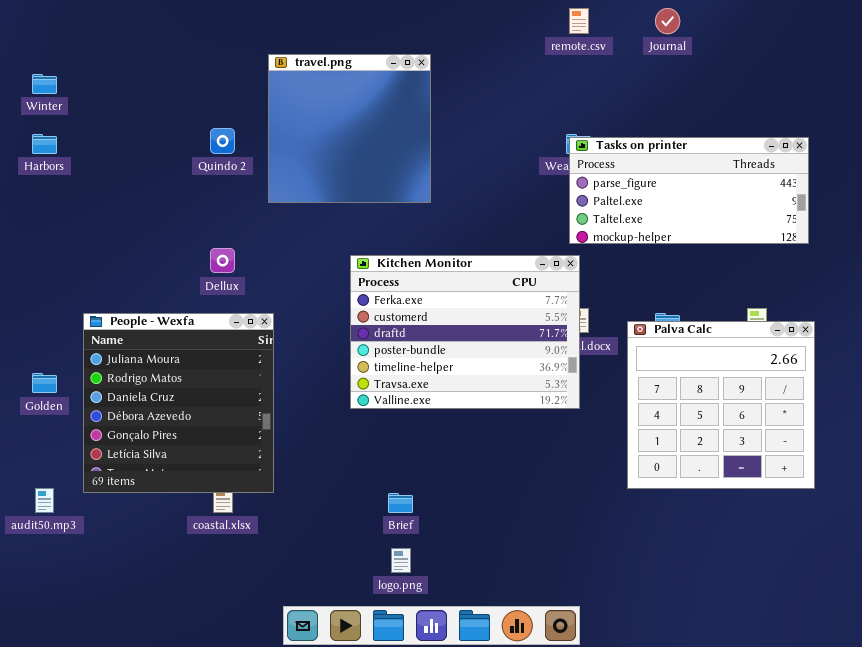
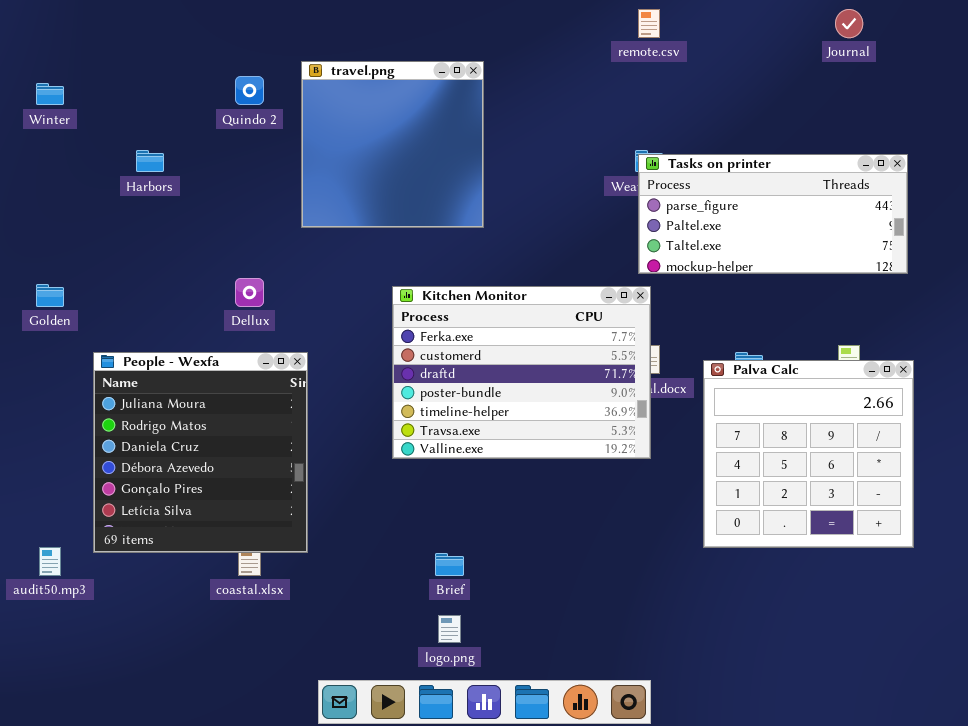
Journal: [655,8,680,34] -> [835,9,863,38], moved
Quindo 2: [210,128,235,154] -> [235,76,264,105], moved
Harbors: [32,134,57,154] -> [136,150,164,172], moved
Golden: [32,373,57,393] -> [36,284,64,307], moved

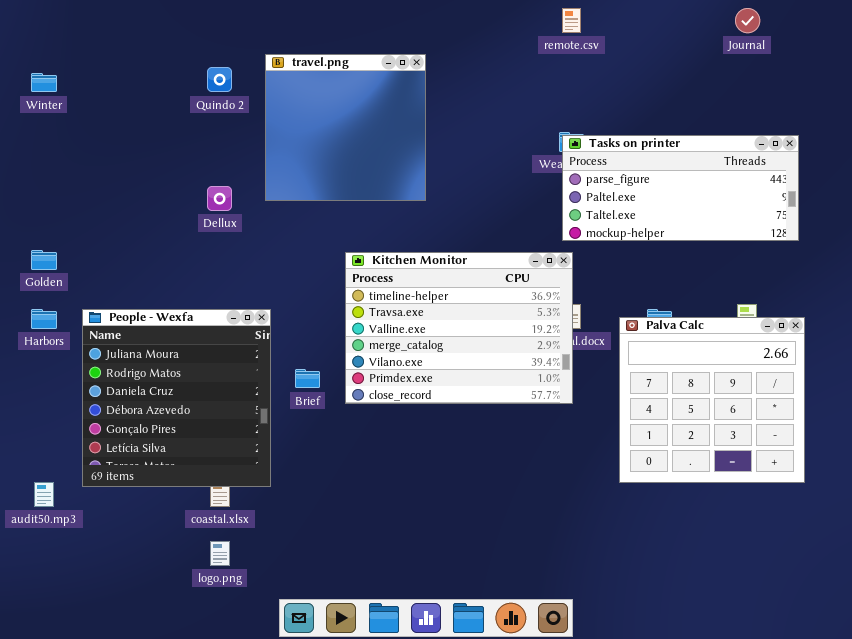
Harbors: [136,150,164,172] -> [31,309,57,329], moved
Dellux: [235,278,264,307] -> [207,186,232,211], moved
Kitchen Monitor: [392,286,651,459] -> [345,252,573,404], scrolled down 4 rows
Brief: [435,553,464,576] -> [295,369,320,388], moved
logo.png: [438,615,461,643] -> [210,541,230,566], moved

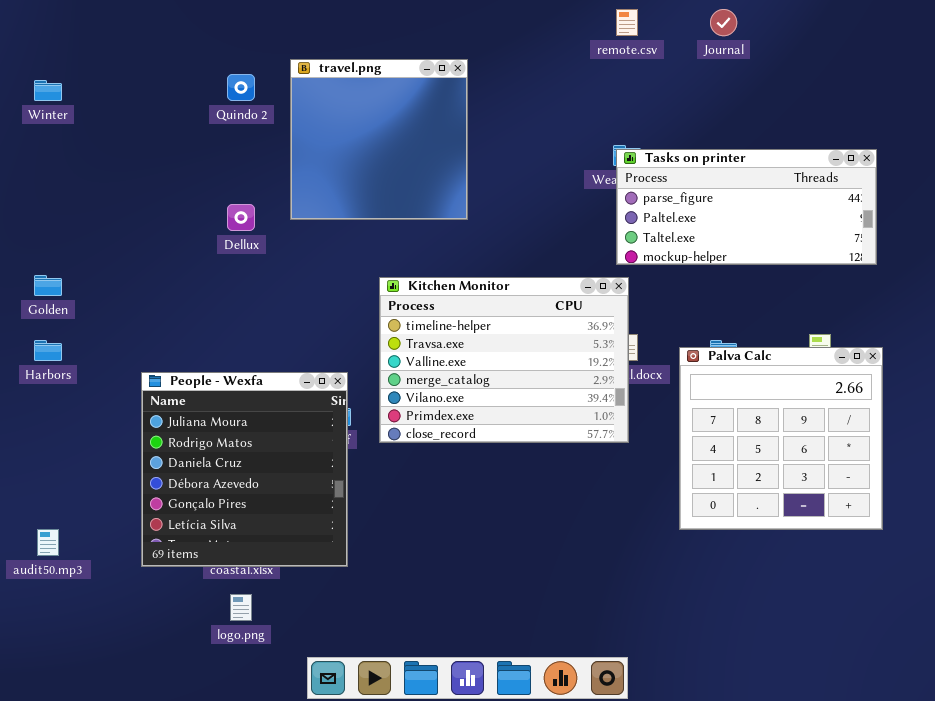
Journal: [735,8,760,33] -> [710,9,737,36], moved
People - Wexfa: [82,309,271,487] -> [141,372,348,567], moved

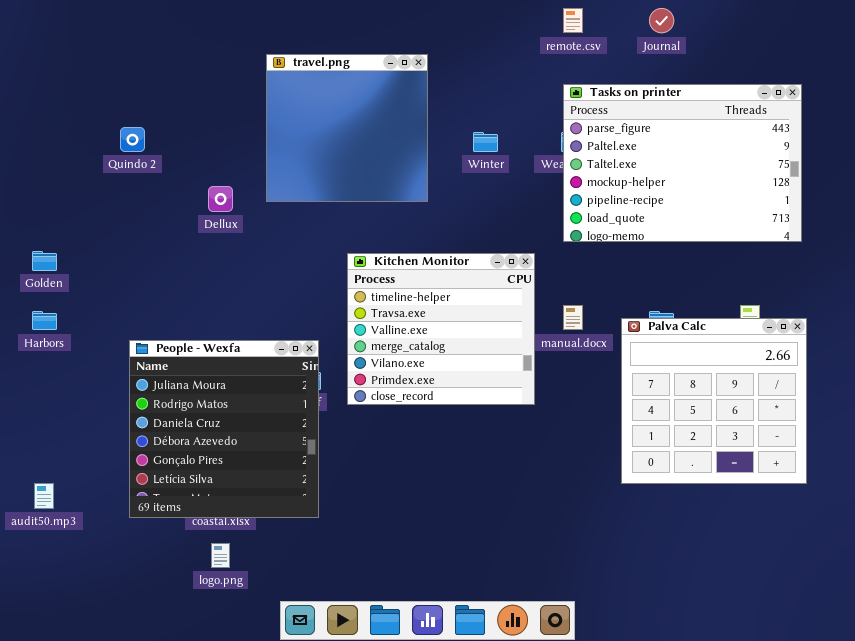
Quindo 2: [227,74,255,101] -> [120,127,145,152], moved
Winter: [34,80,62,101] -> [473,132,498,152], moved
Tasks on printer: [616,149,877,265] -> [563,84,802,242], resized
Kitchen Monitor: [379,277,629,443] -> [347,253,535,405], resized

